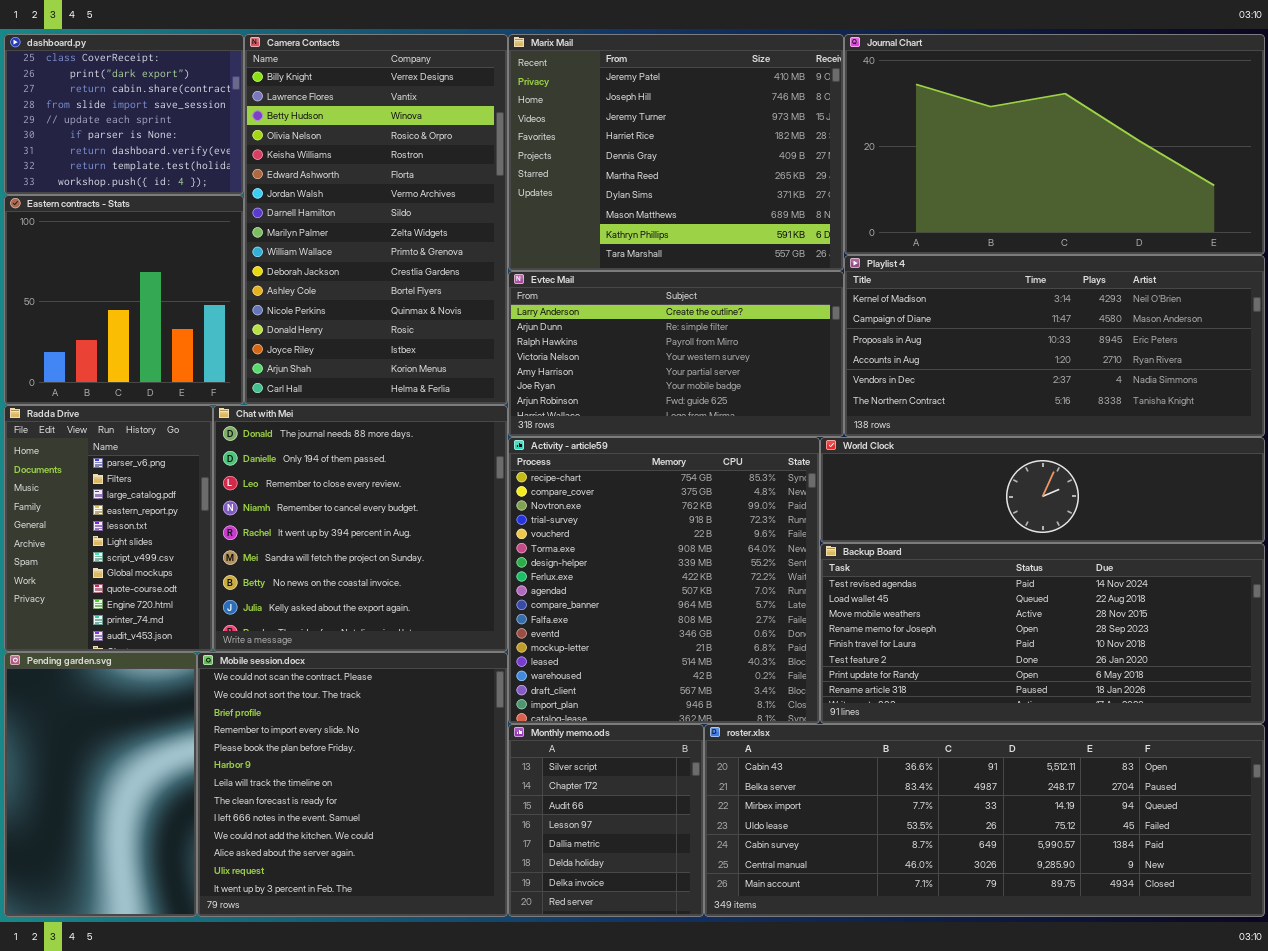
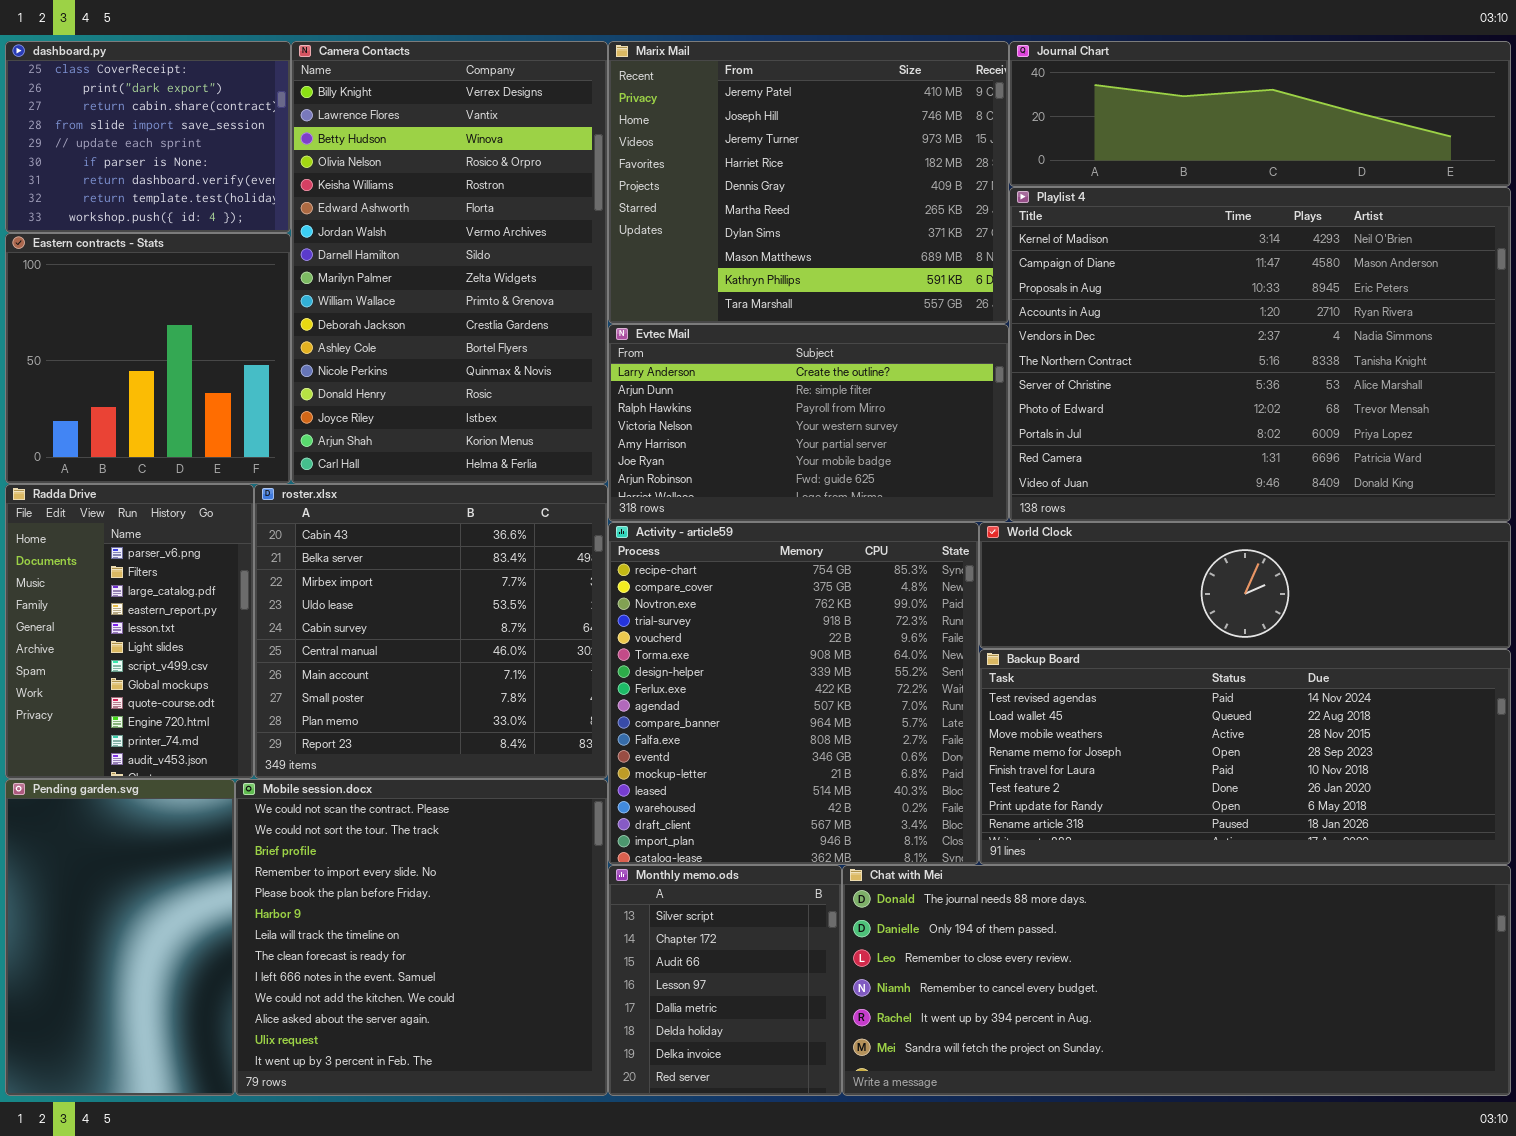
Journal Chart: [844,34,1265,255] -> [1009,41,1511,187], resized
Playlist 4: [844,255,1265,437] -> [1009,187,1511,522], resized
Chat with Mei: [213,405,508,652] -> [842,865,1511,1096], moved, resized
roster.xlsx: [704,724,1265,917] -> [254,484,608,779], moved, resized

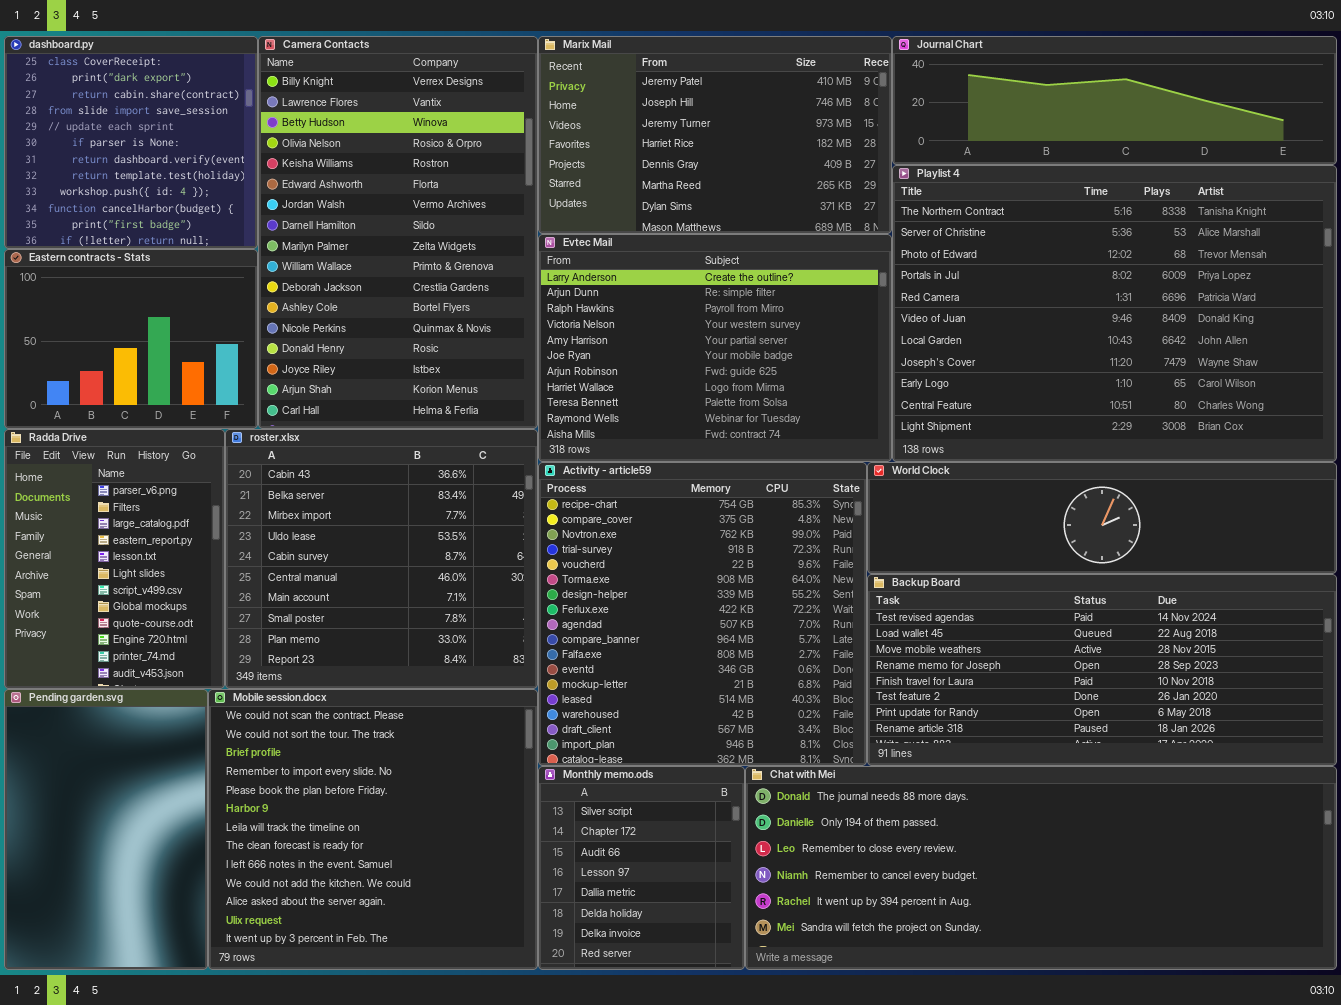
dashboard.py: [5,41,291,233] -> [4,36,258,249], resized
Marix Mail: [608,41,1009,324] -> [538,36,892,234], resized
Playlist 4: [1009,187,1511,522] -> [892,165,1337,462], scrolled down 5 rows
Eastern contracts - Stats: [5,233,291,484] -> [4,249,258,429], resized
Evtec Mail: [608,324,1009,522] -> [538,234,892,462], resized

